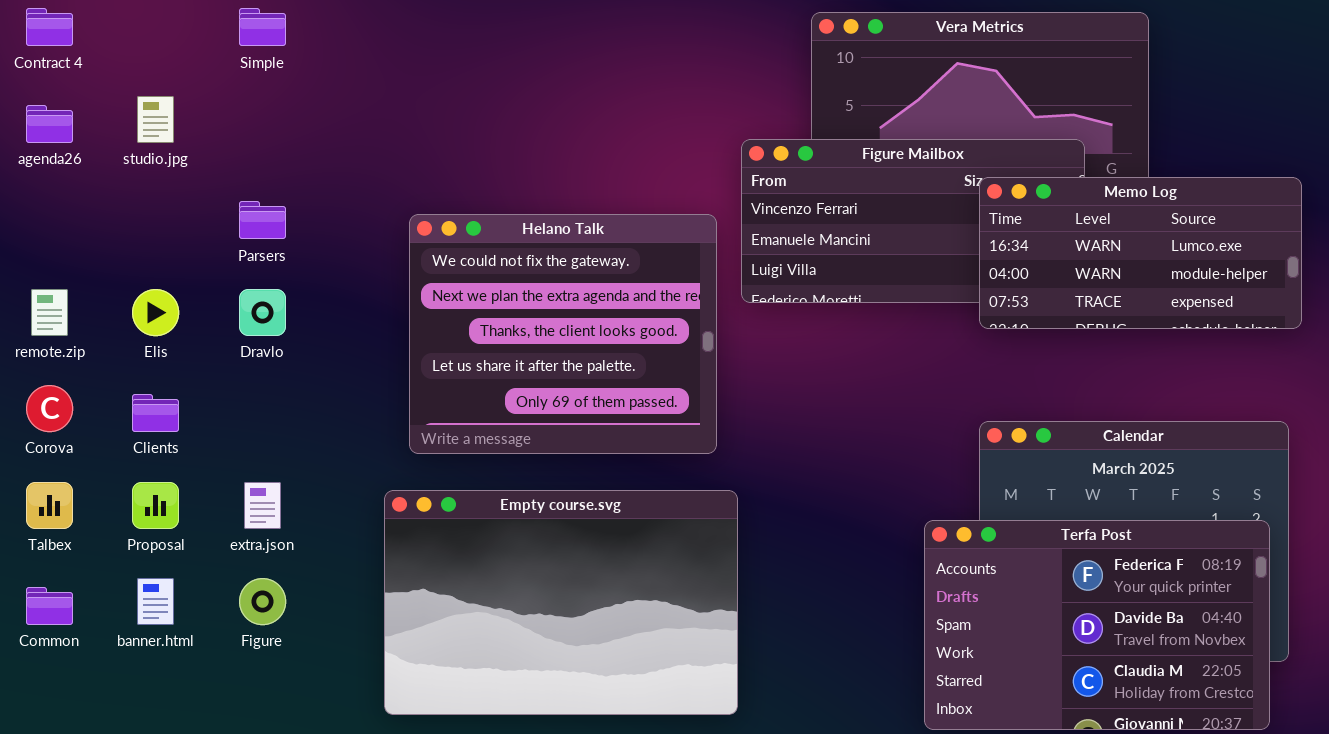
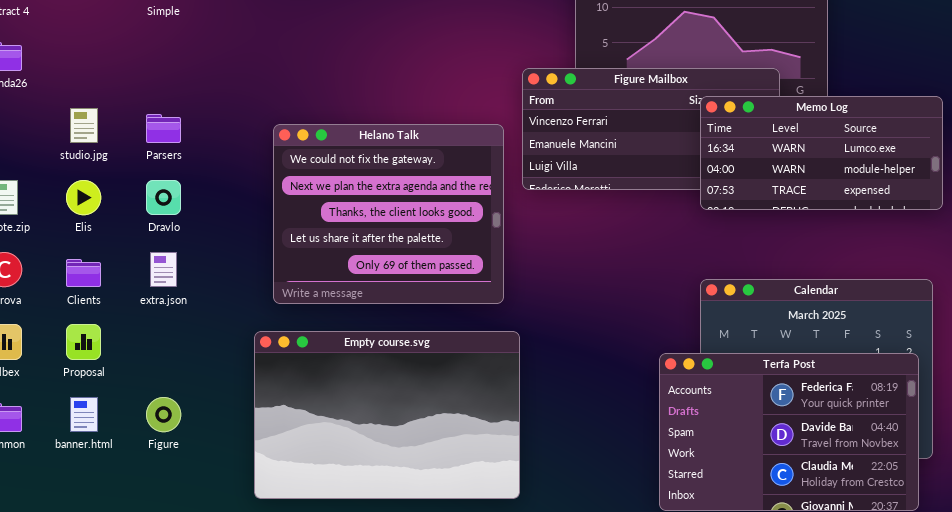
studio.jpg: [137,96,174,143] -> [70,108,98,143], moved
extra.json: [244,482,281,529] -> [150,252,177,287], moved

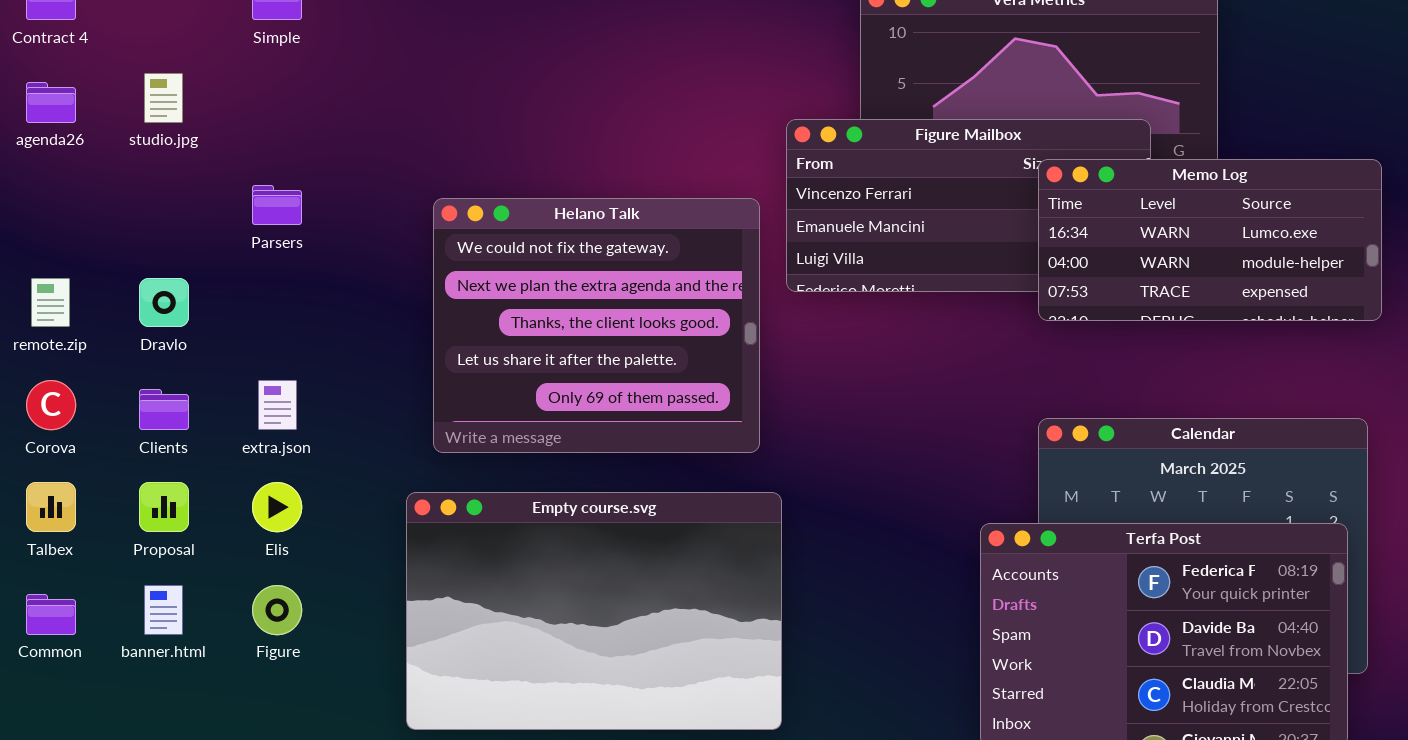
studio.jpg: [70,108,98,143] -> [144,73,183,123], moved
Elis: [66,180,101,215] -> [252,482,302,532], moved
Dravlo: [146,180,181,215] -> [139,278,189,327], moved

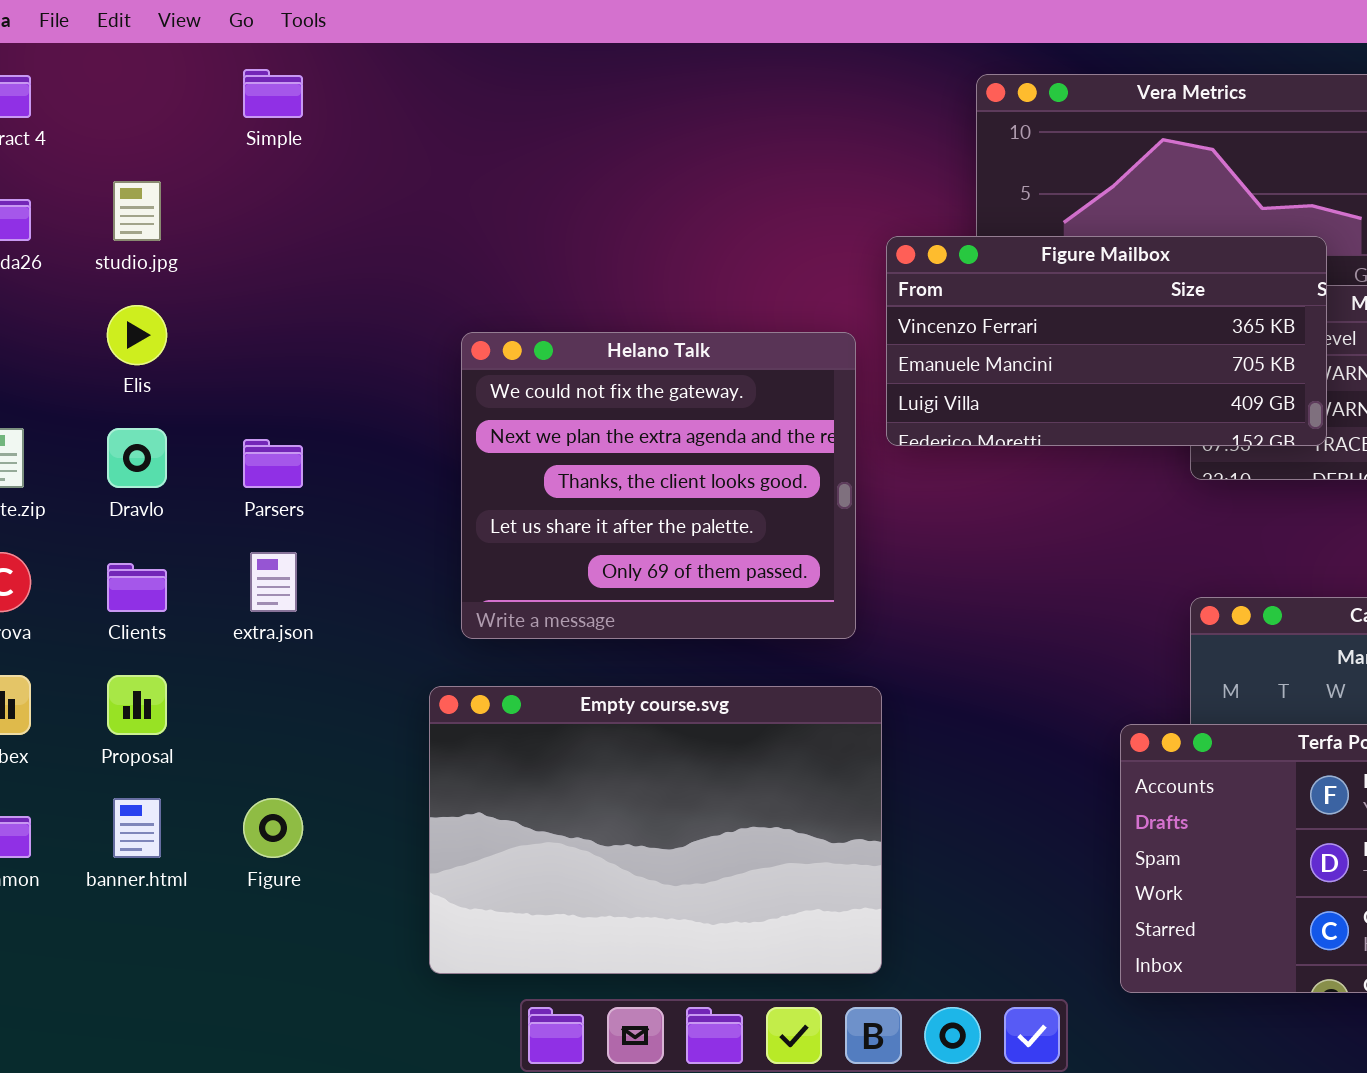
Figure Mailbox: [786,119,1151,292] -> [886,236,1327,446], raised
Parsers: [252,185,302,225] -> [243,439,303,488], moved
Elis: [252,482,302,532] -> [107,305,167,365], moved

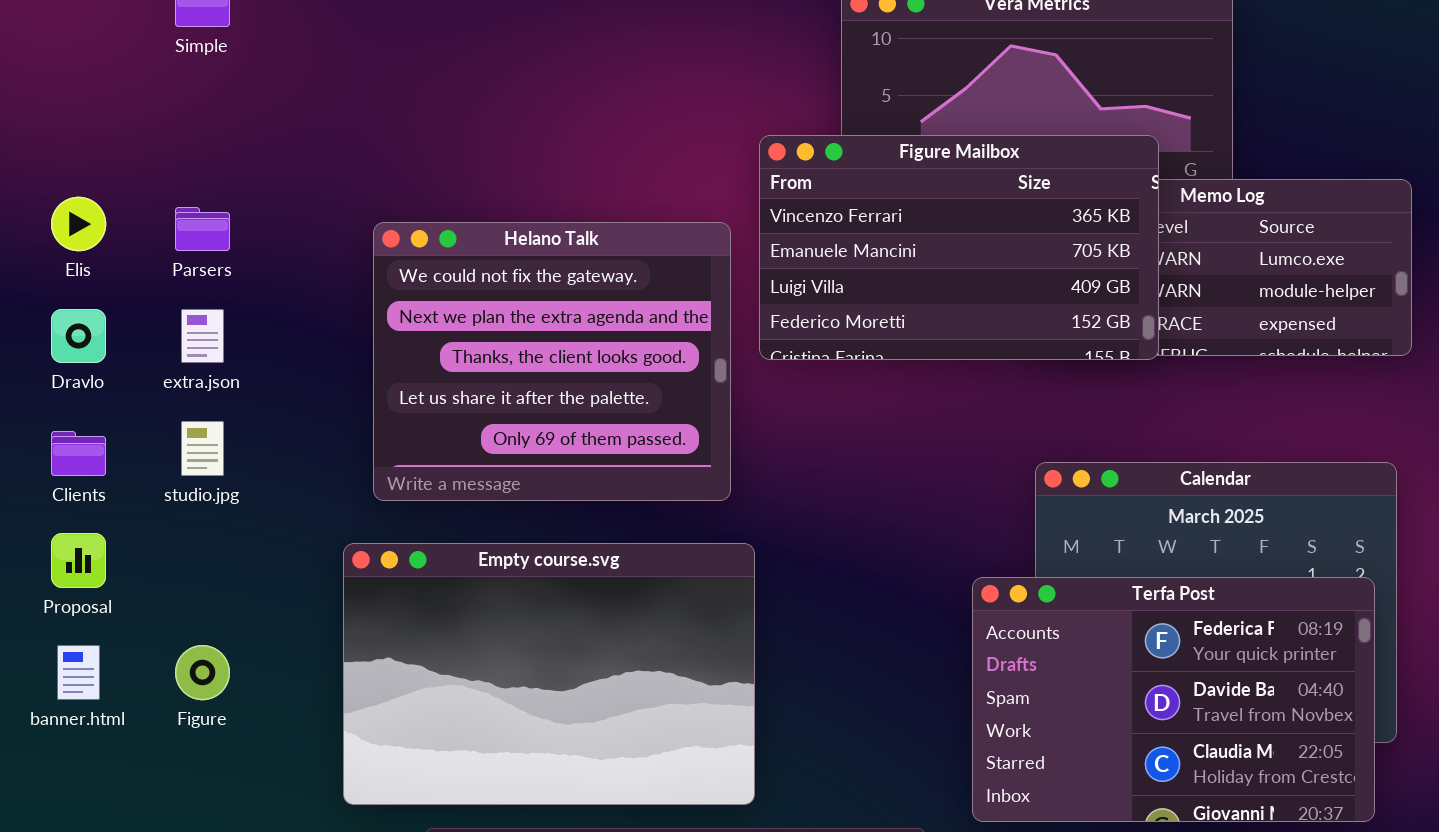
studio.jpg: [113,181,161,241] -> [181,421,224,476], moved
Figure Mailbox: [886,236,1327,446] -> [759,135,1159,360], resized
Parsers: [243,439,303,488] -> [175,207,230,251], moved
extra.json: [250,552,297,612] -> [181,309,224,363], moved

